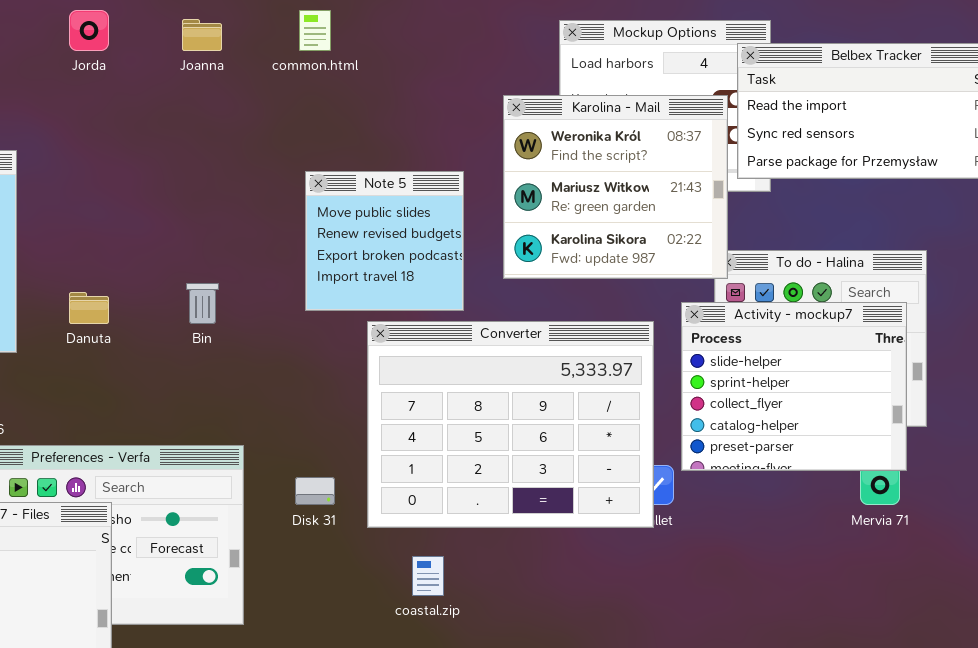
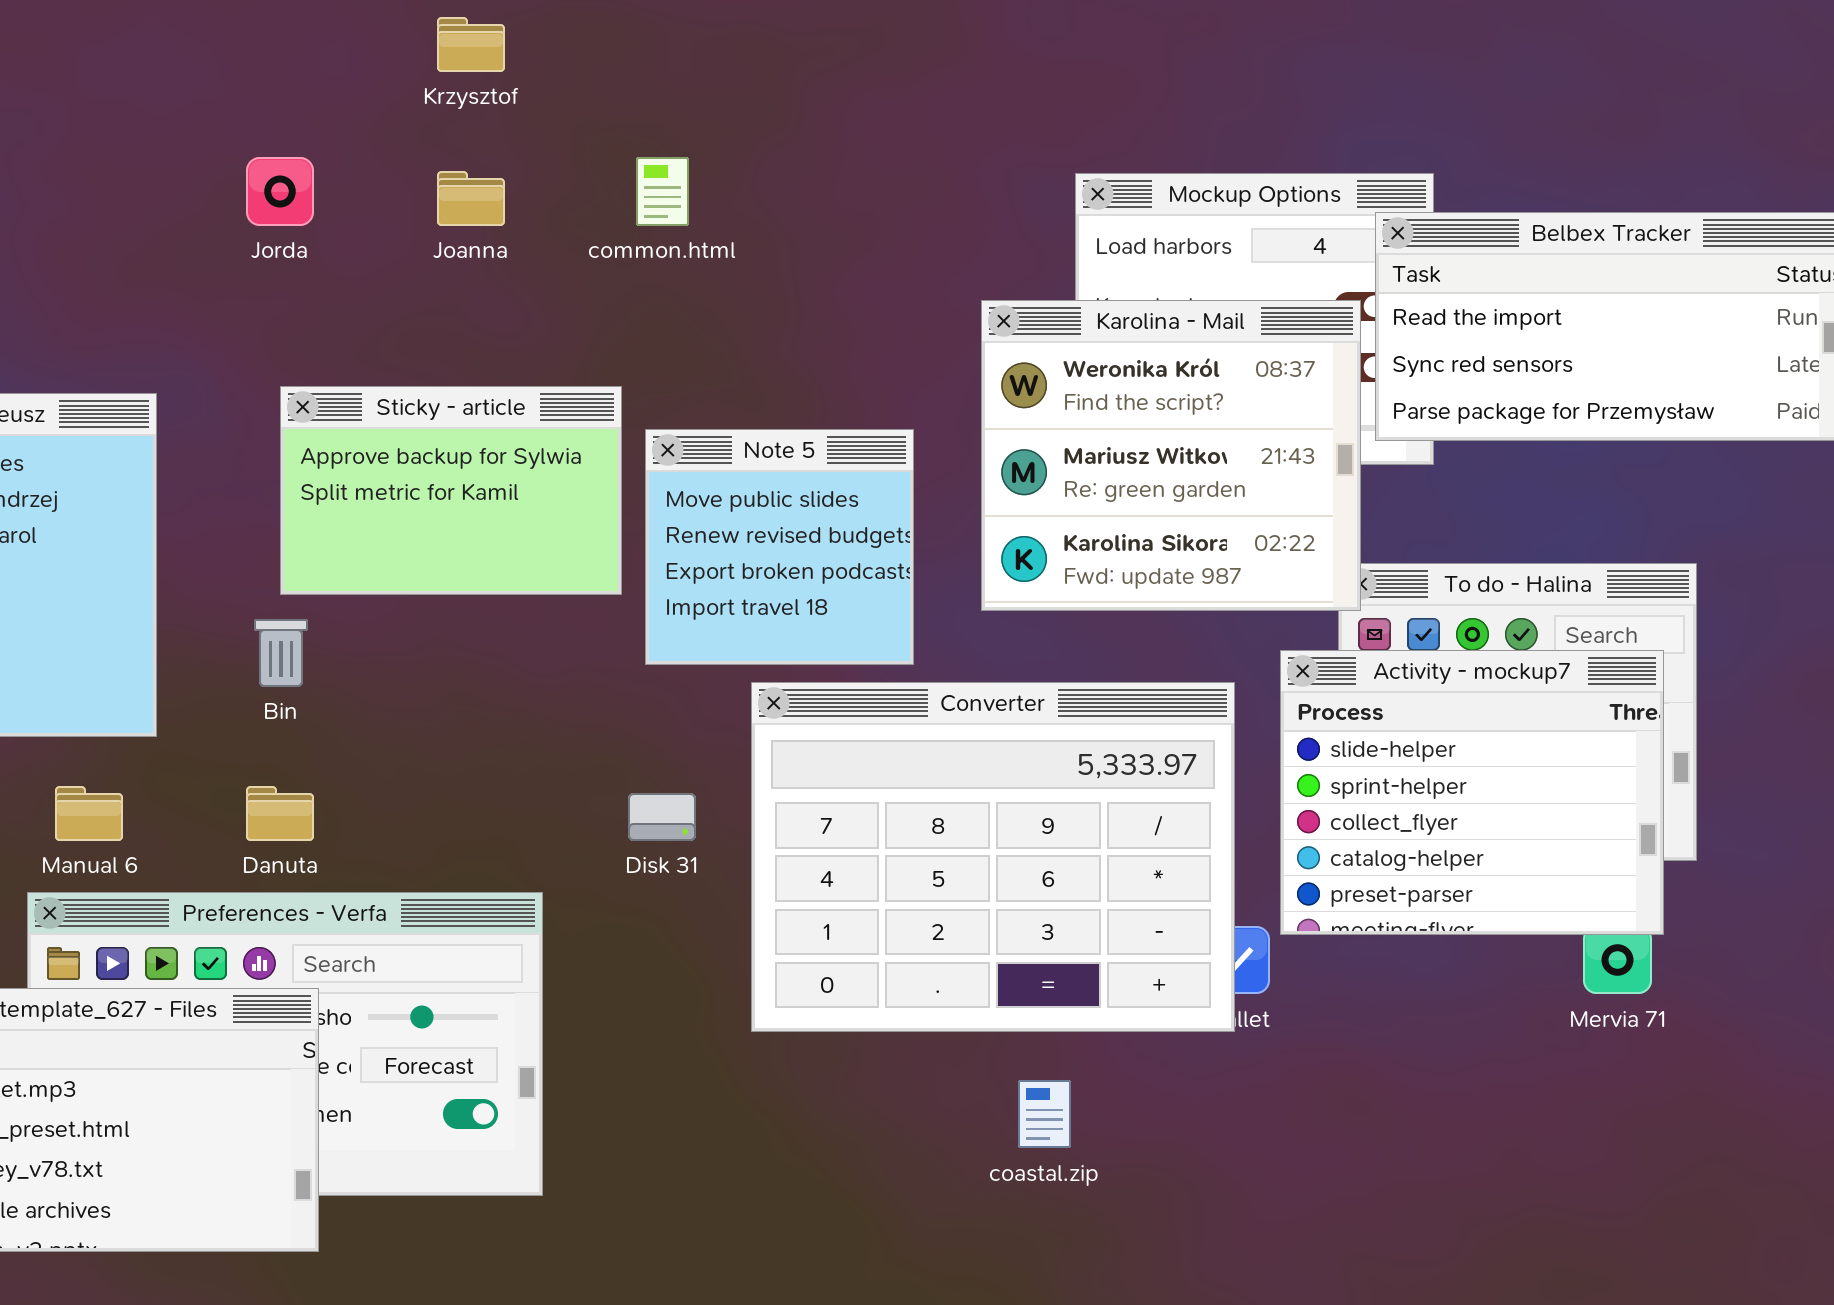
Sticky - article: none -> [280,386,622,595], opened
Bin: [186,283,219,324] -> [254,619,308,687], moved
Danuta: [69,292,109,324] -> [246,786,314,841], moved
Disk 31: [295,477,335,505] -> [628,793,696,841], moved
coastal.zip: [412,556,444,596] -> [1018,1080,1071,1148], moved

